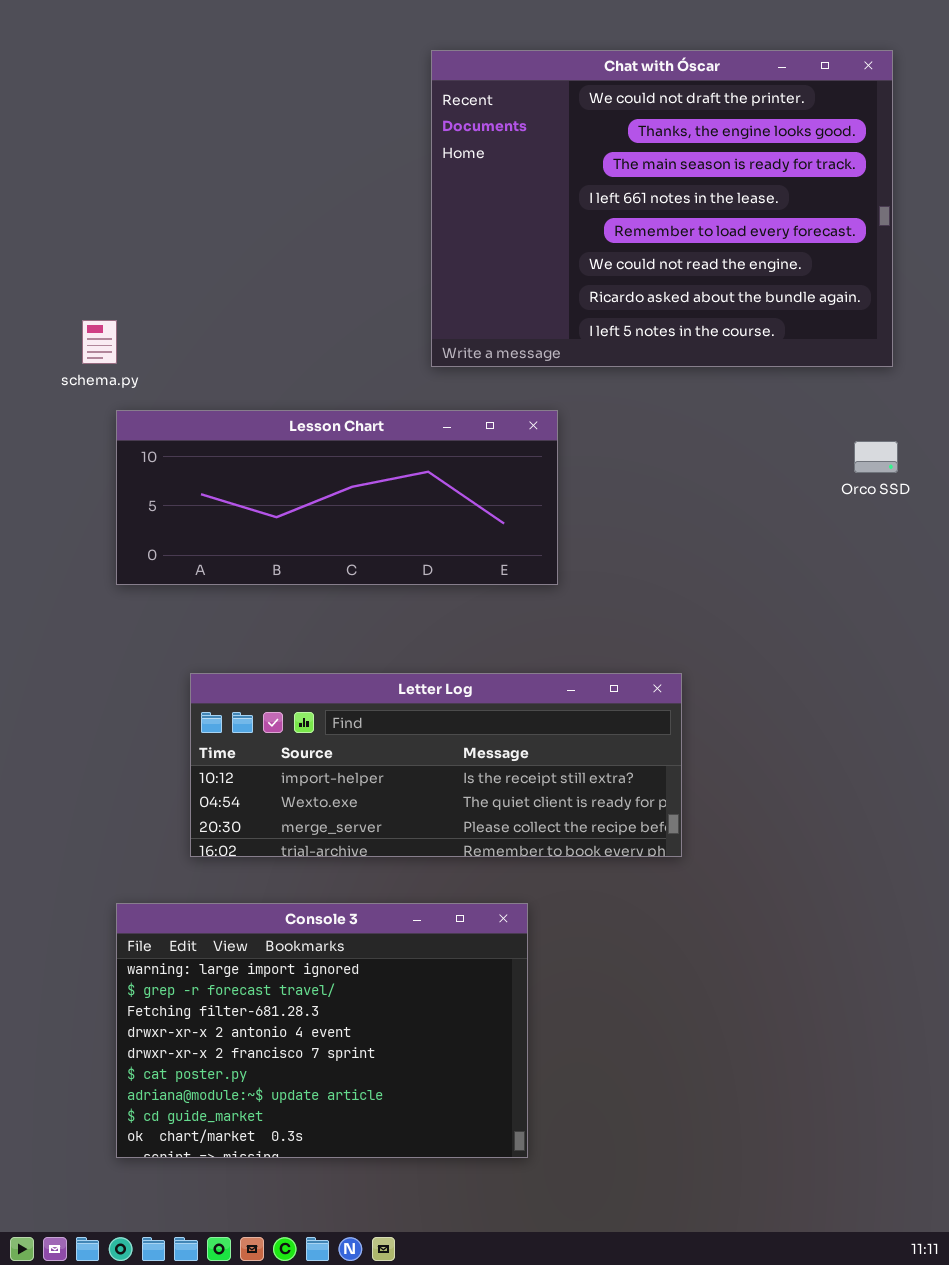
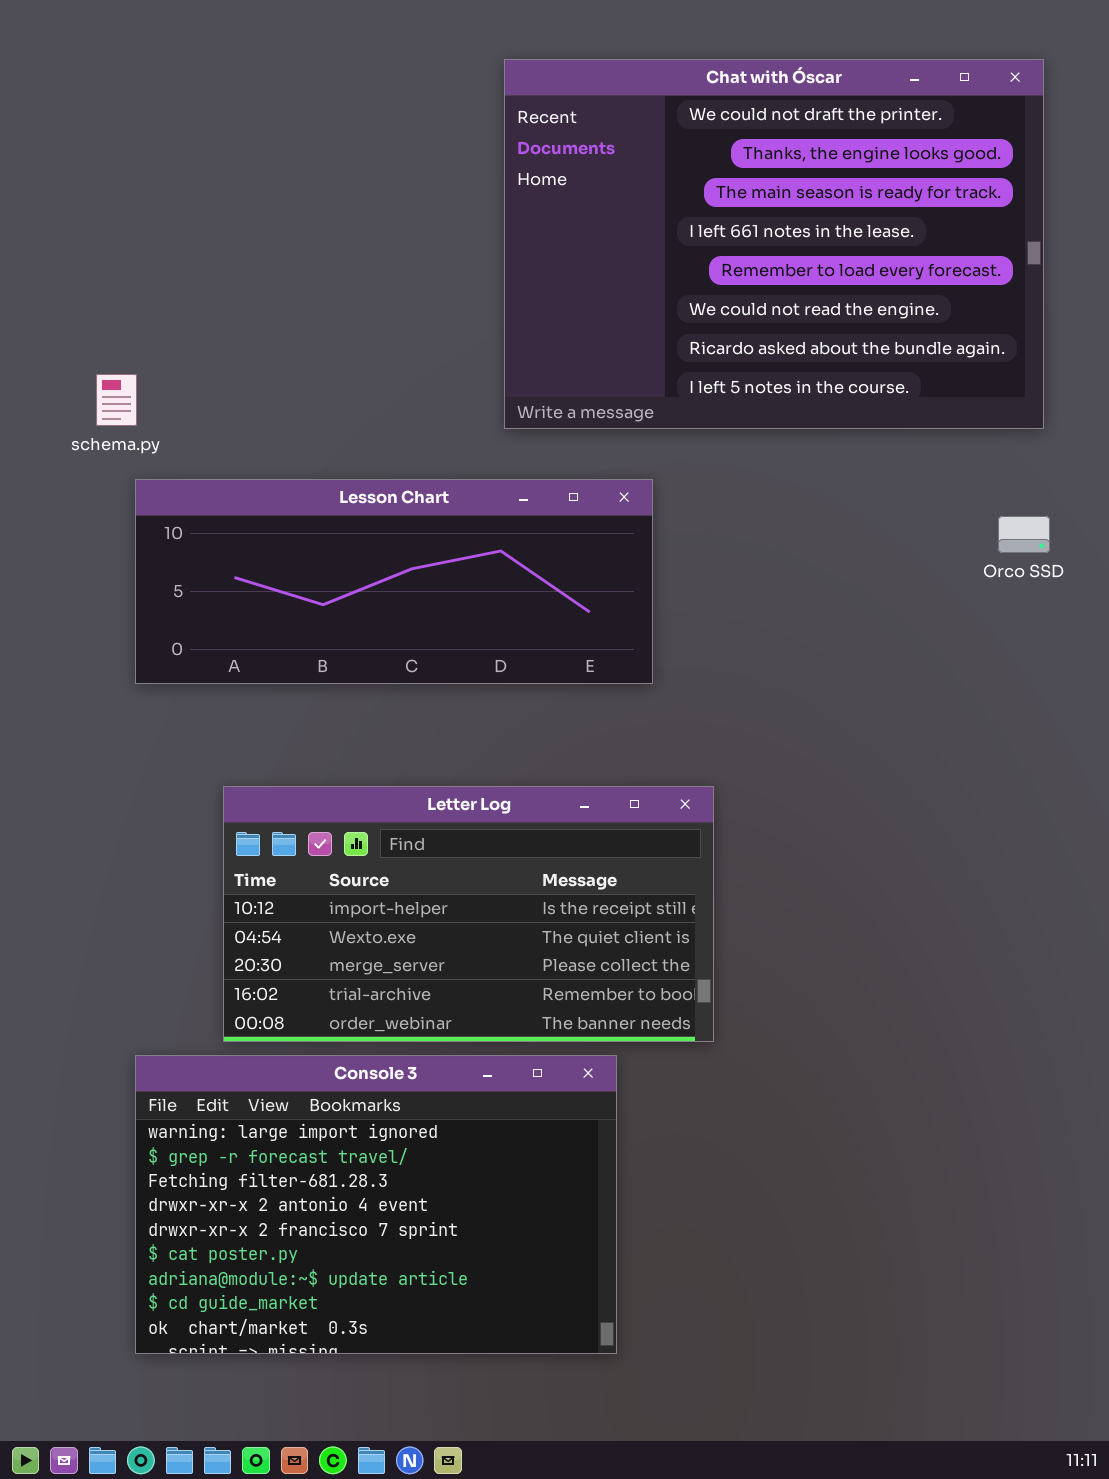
Letter Log: [190,673,682,857] -> [223,786,714,1042], resized

